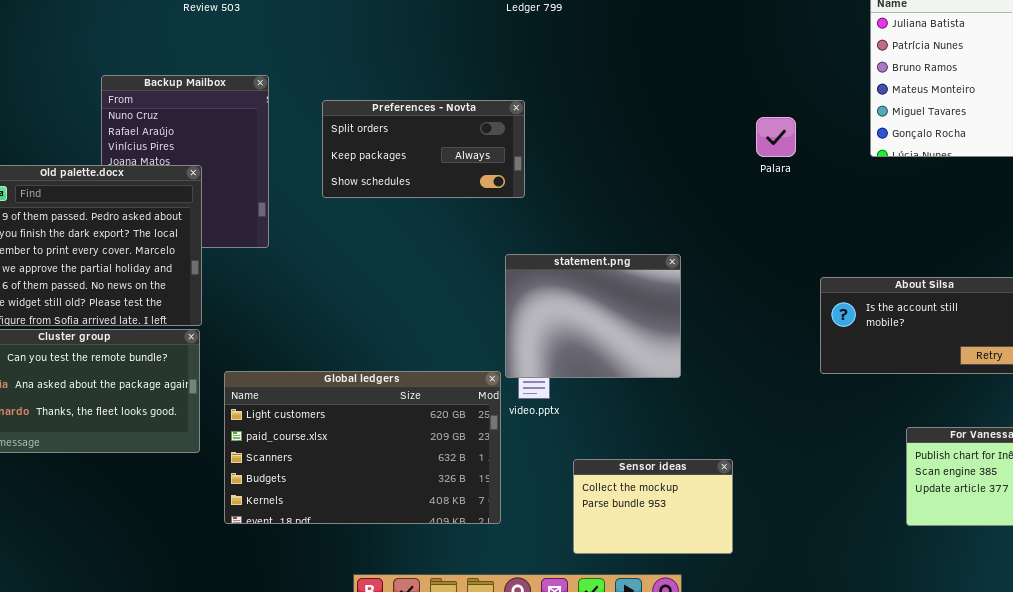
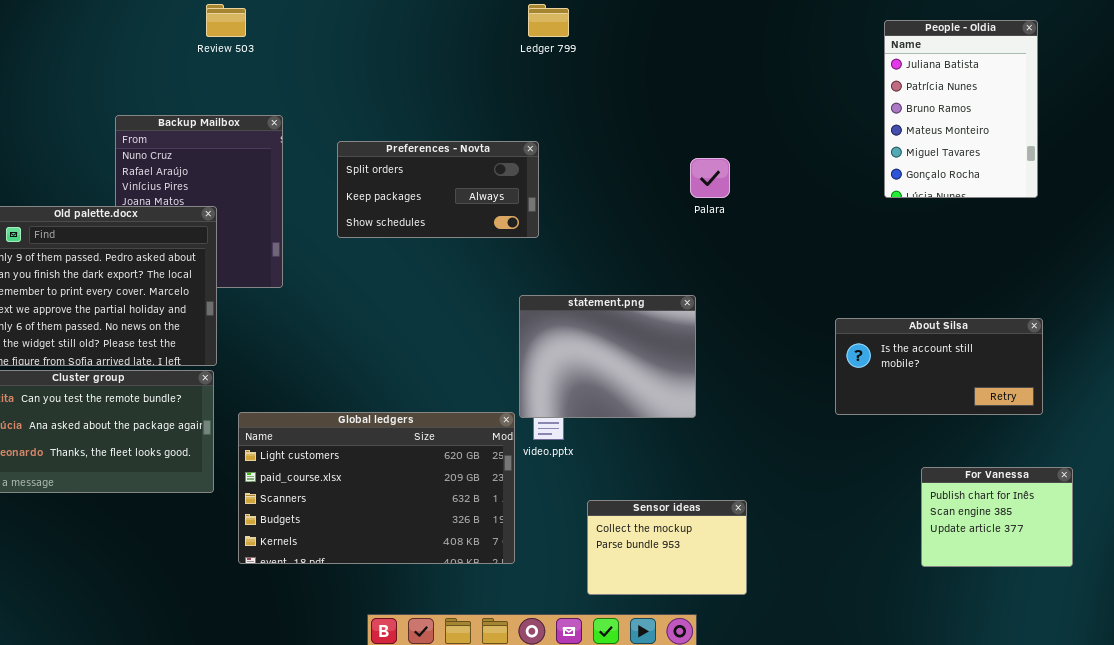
Palara: [756,117,796,157] -> [690,158,730,198], moved

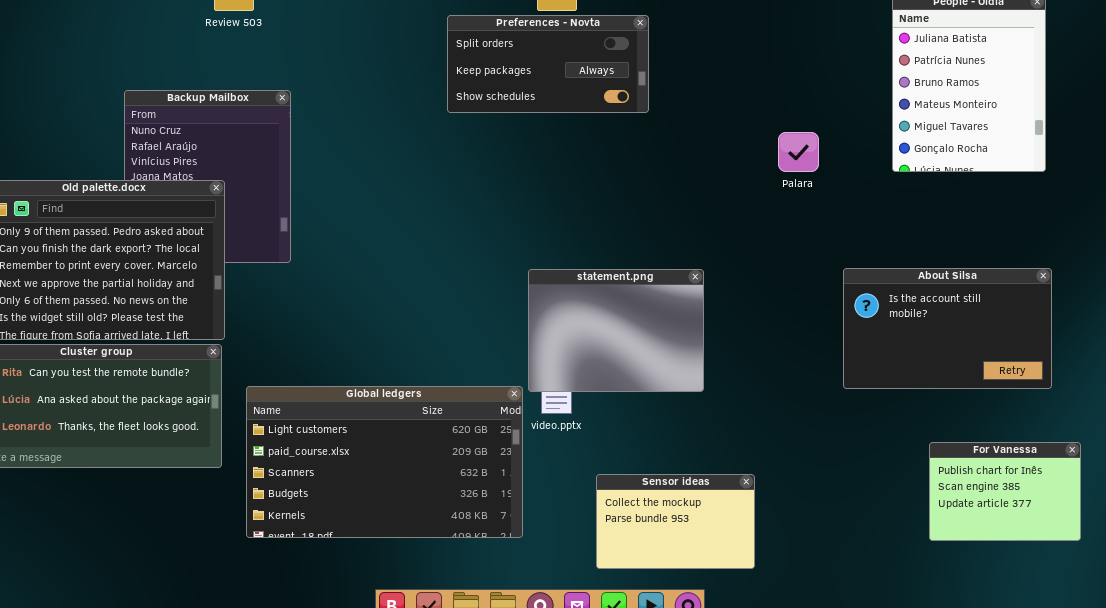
Preferences - Novta: [337,141,539,238] -> [447,15,649,113], moved
Palara: [690,158,730,198] -> [778,132,819,172], moved
About Silsa: [835,318,1043,415] -> [843,268,1052,389], resized

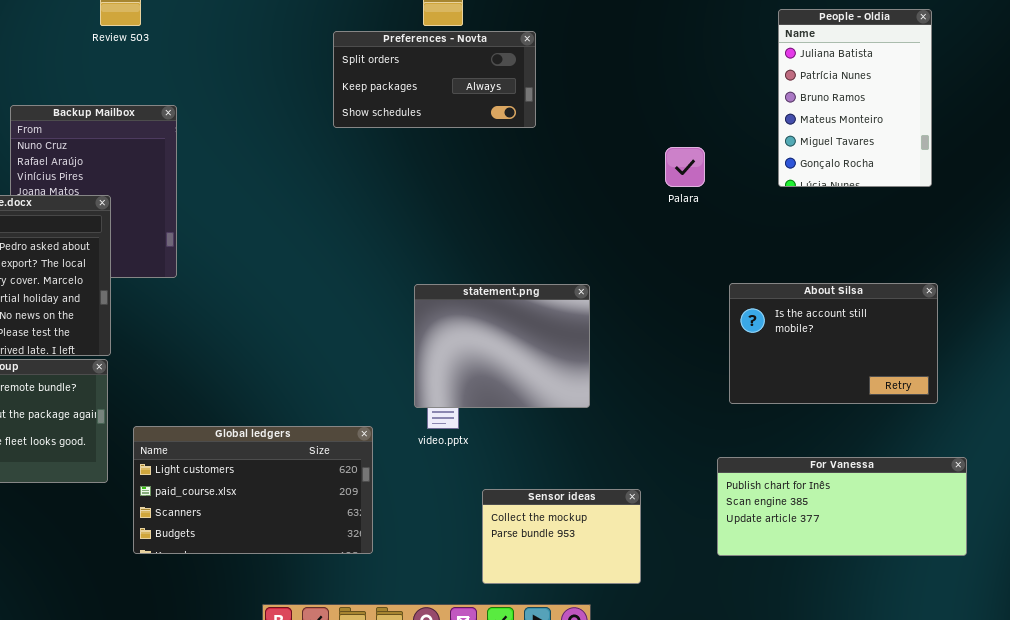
Global ledgers: [246,386,523,538] -> [133,426,373,554], resized
For Vanessa: [929,442,1081,541] -> [717,457,967,556], resized

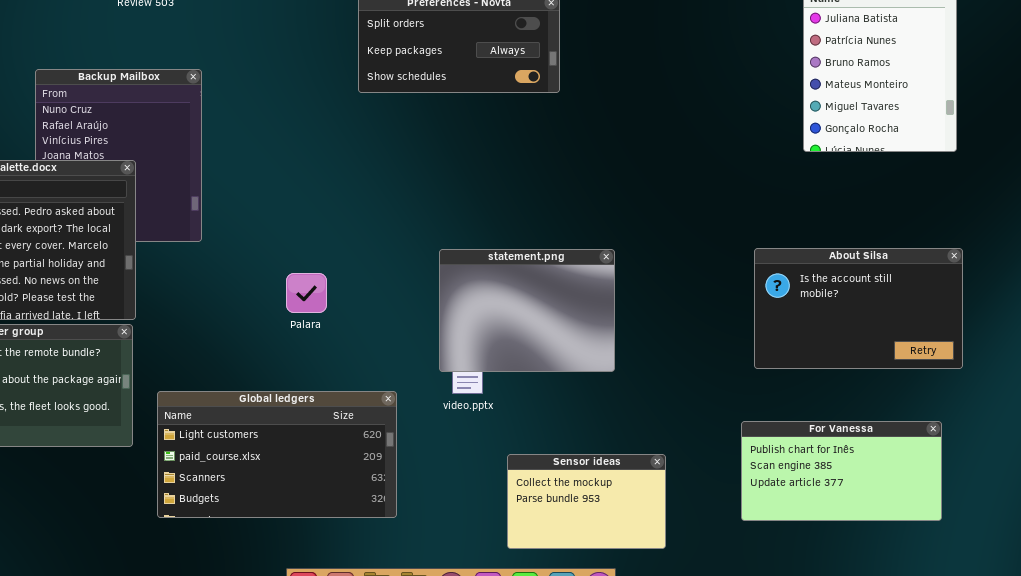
Palara: [665,147,705,187] -> [286,273,327,313], moved
For Vanessa: [717,457,967,556] -> [741,421,942,521], resized

